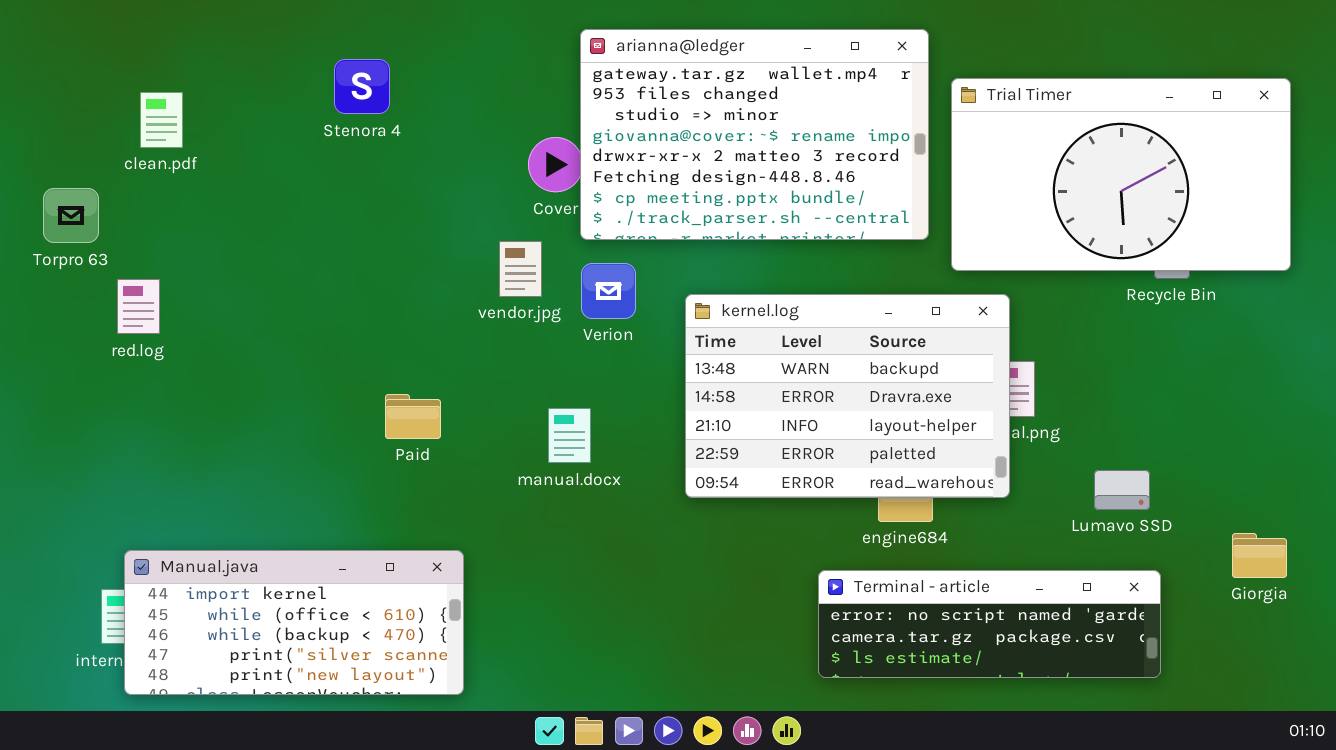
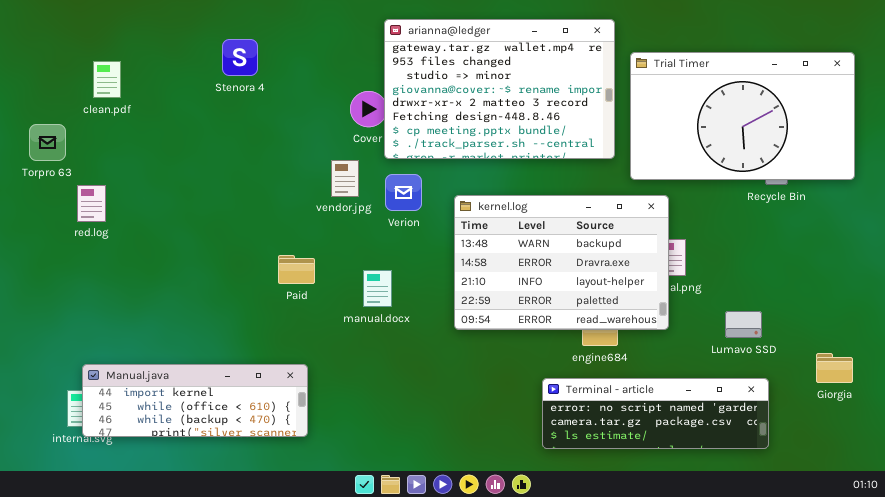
Paid: [385,394,441,439] -> [278,255,315,284], moved
Manual.java: [124,550,464,695] -> [82,364,308,437], resized

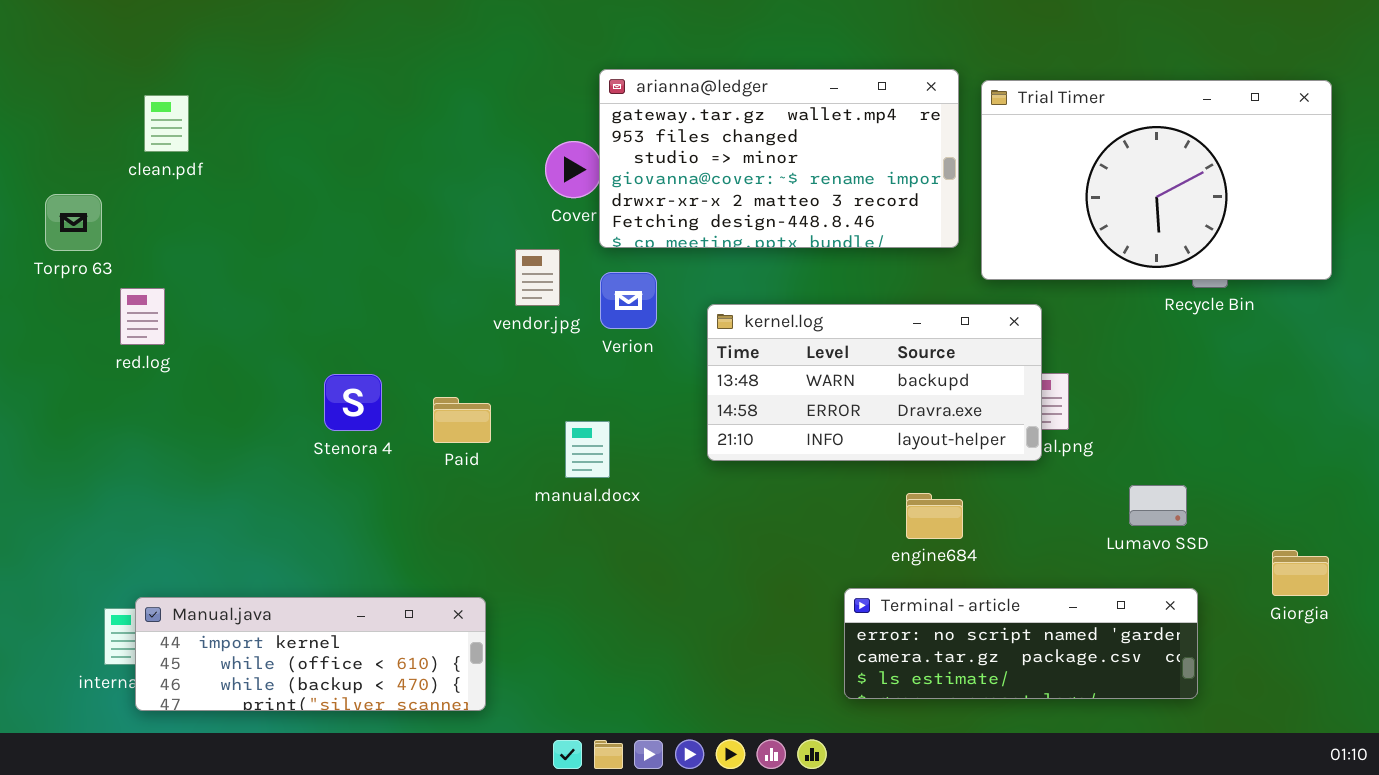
arianna@ledger: [384,19,615,159] -> [599,69,959,248], resized
Stenora 4: [222,39,258,76] -> [324,374,382,431], moved
kernel.log: [454,195,669,330] -> [707,304,1042,461], resized
Manual.java: [82,364,308,437] -> [135,597,486,711], moved

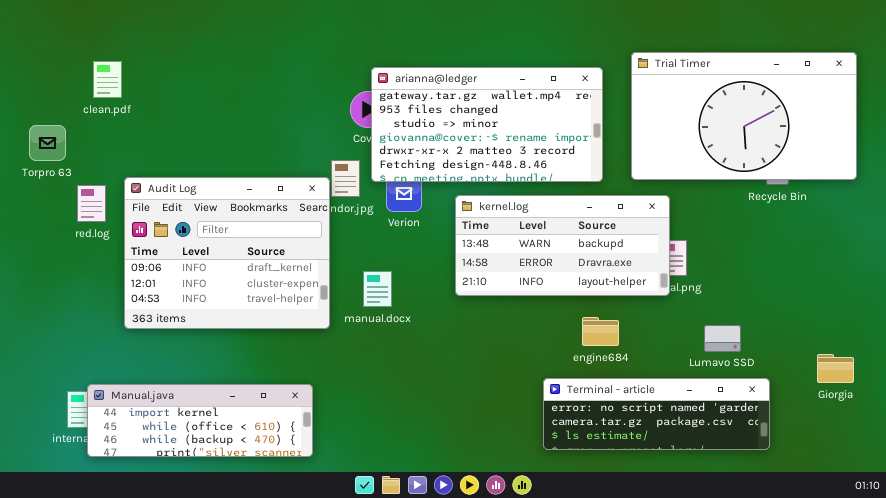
arianna@ledger: [599,69,959,248] -> [371,67,603,182], moved
Audit Log: none -> [124,177,330,329], opened
Lumavo SSD: [1129,485,1187,526] -> [704,325,741,352], moved

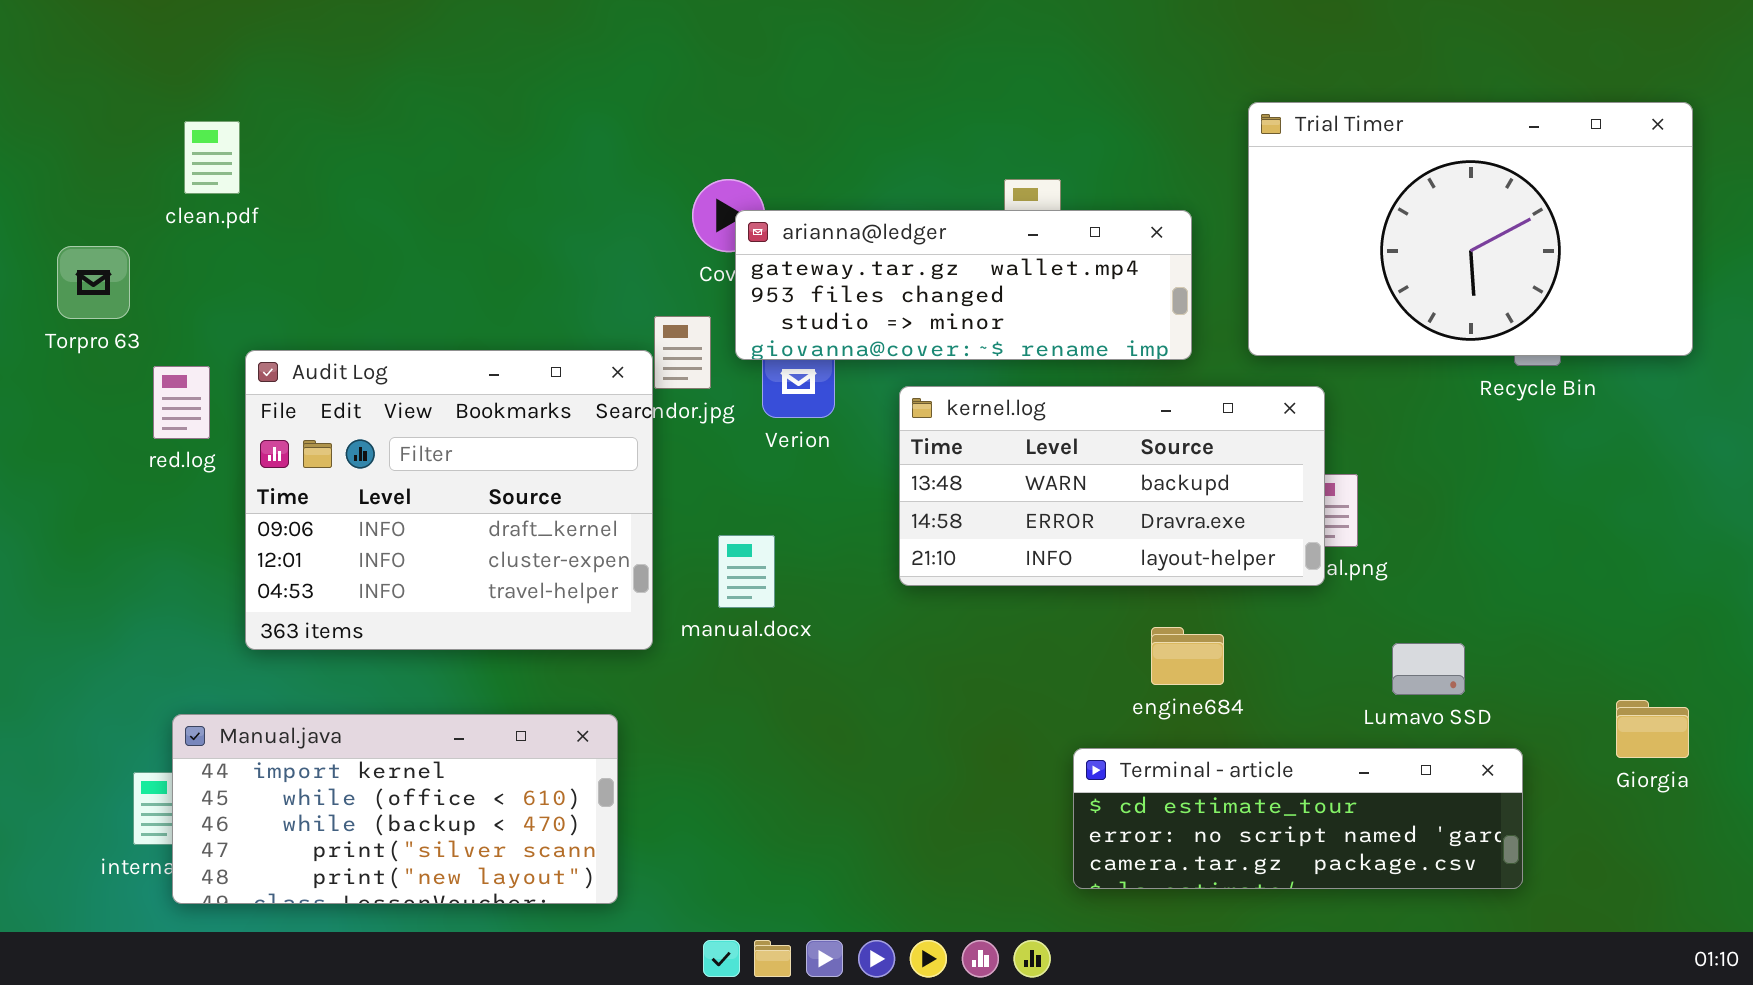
arianna@ledger: [371,67,603,182] -> [735,210,1192,360], resized
Terminal - article: [543,378,770,450] -> [1073,748,1523,889], scrolled up 1 row
Manual.java: [87,384,313,457] -> [172,714,618,904], resized

